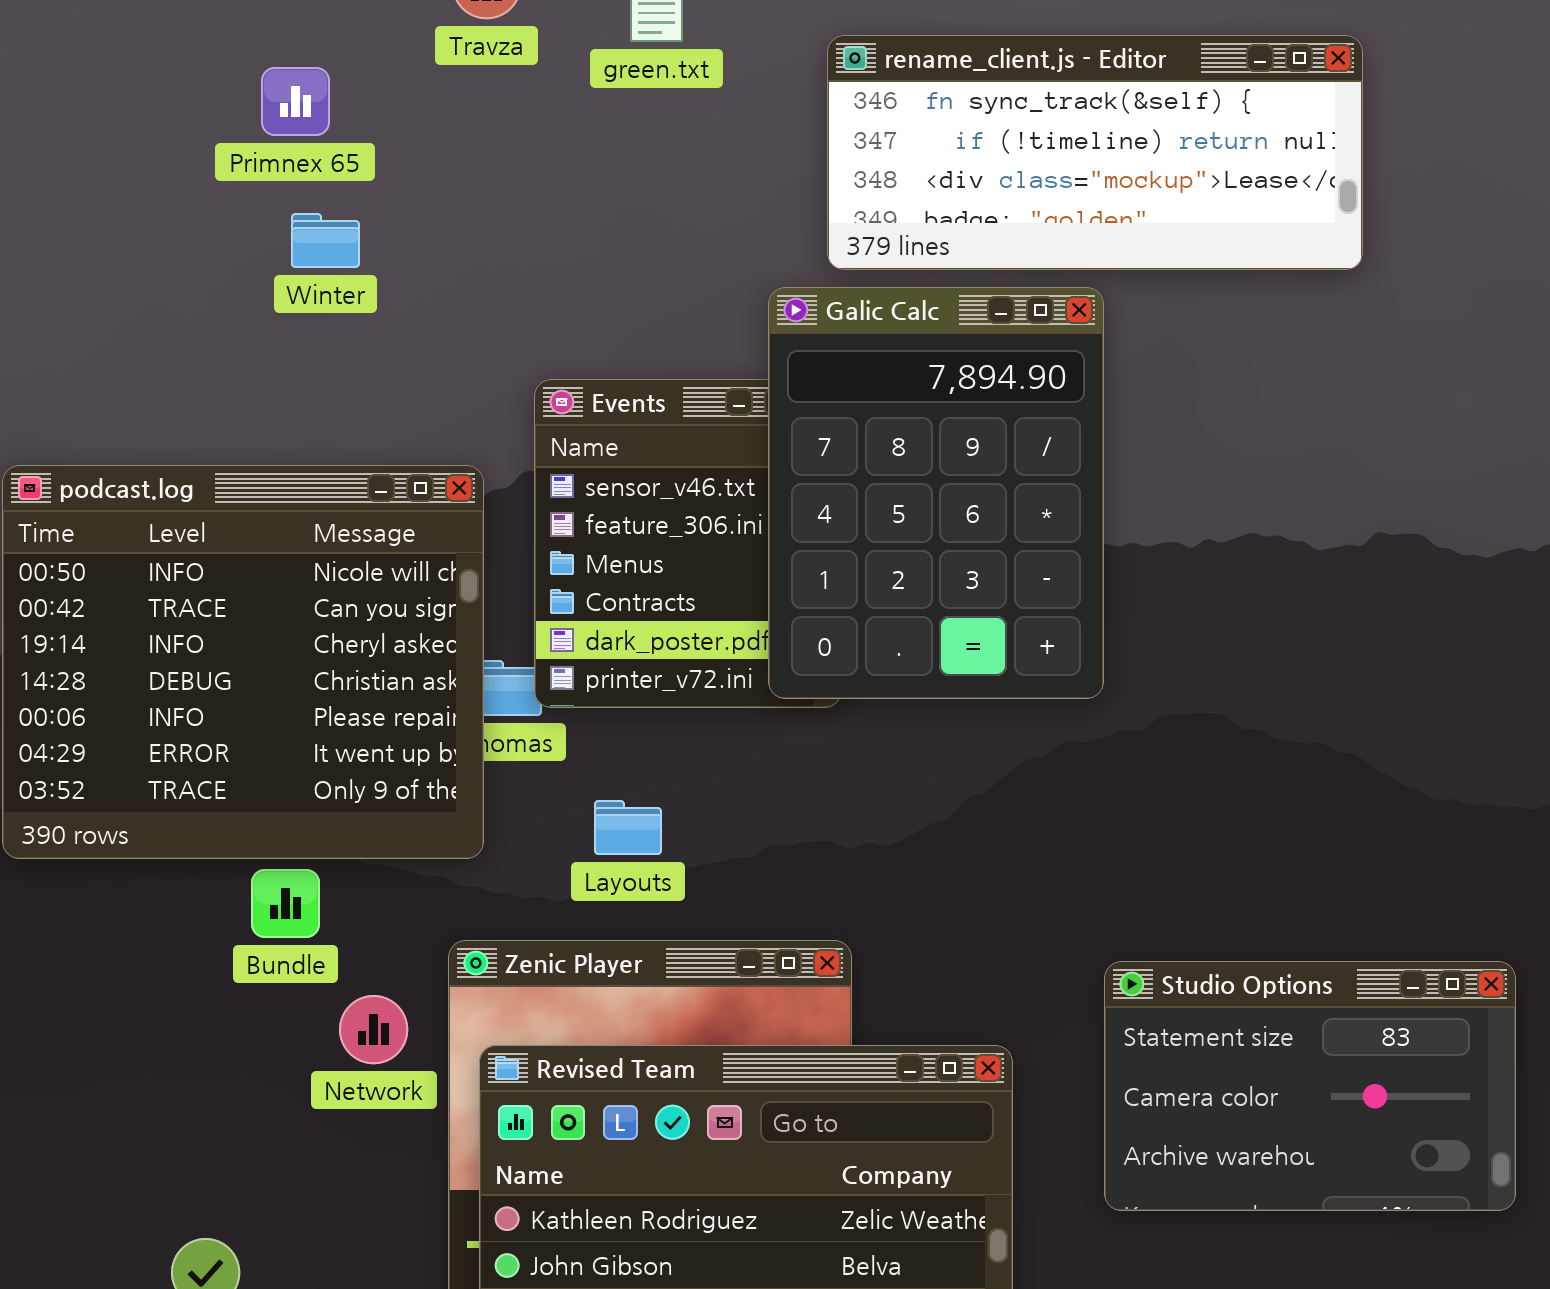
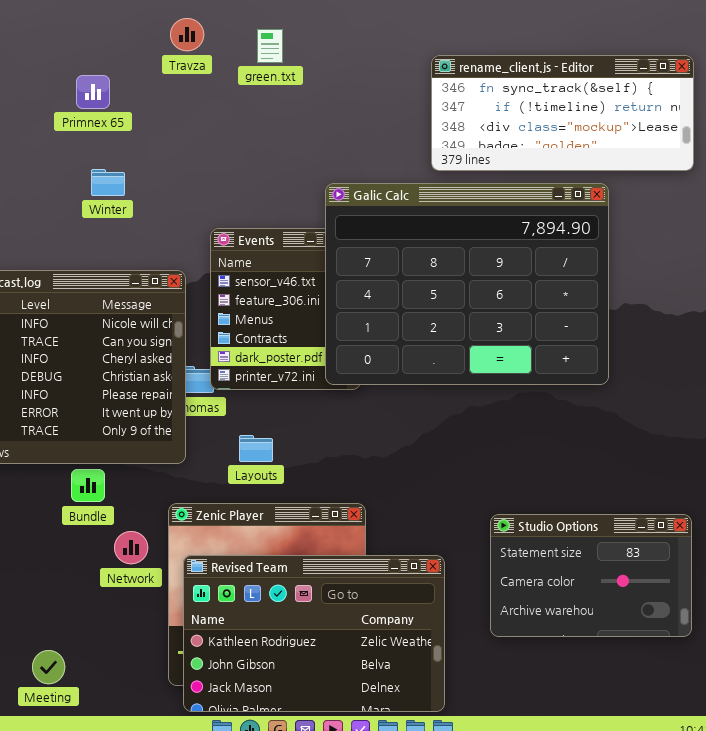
rename_client.js - Editor: [827,35,1363,270] -> [431,55,694,171], moved
Winter: [291,213,360,268] -> [91,169,125,196], moved
Galic Calc: [768,287,1104,699] -> [325,183,609,385], resized

